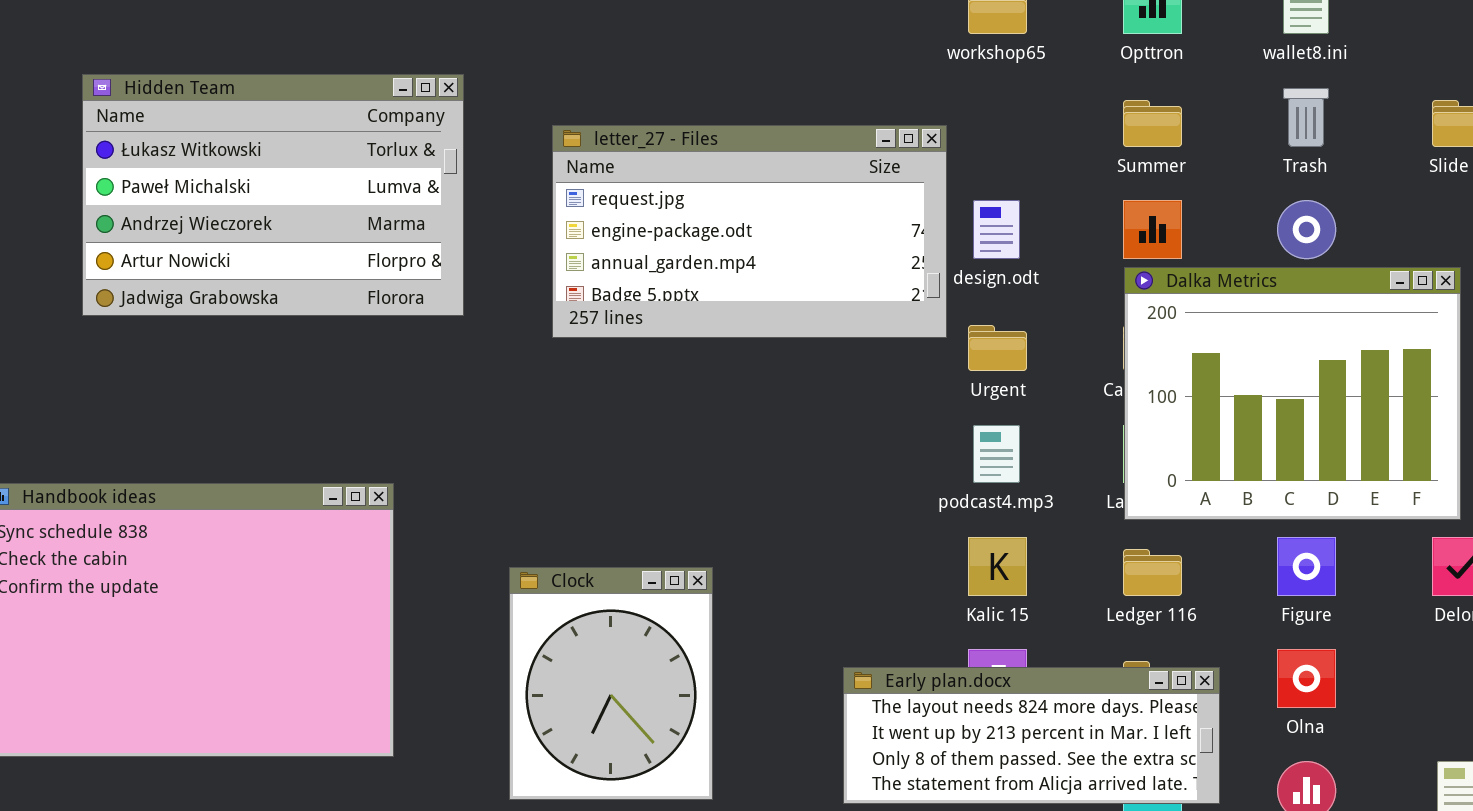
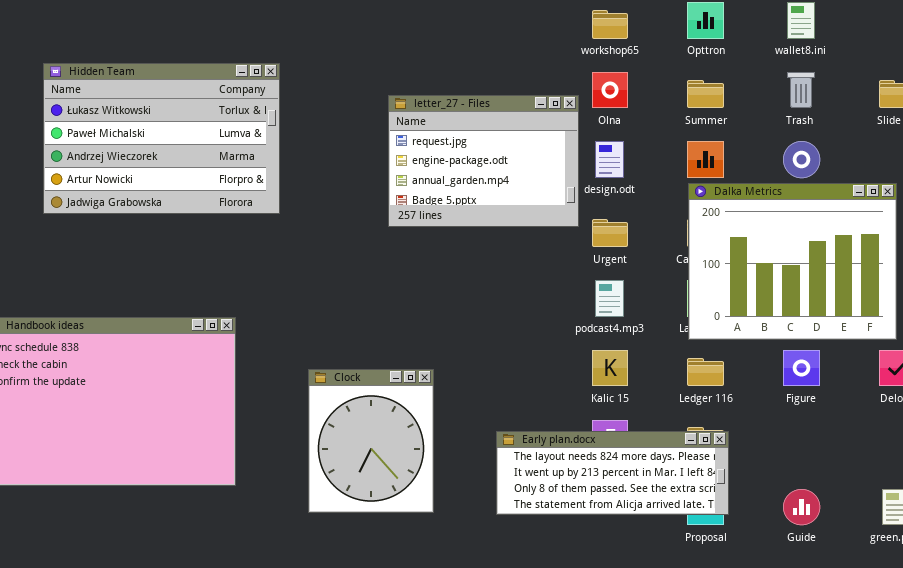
letter_27 - Files: [552,125,947,338] -> [388,95,579,227], resized
Olna: [1277,649,1336,708] -> [592,72,628,108], moved
Early plan.docx: [843,667,1220,804] -> [496,431,729,515], moved

